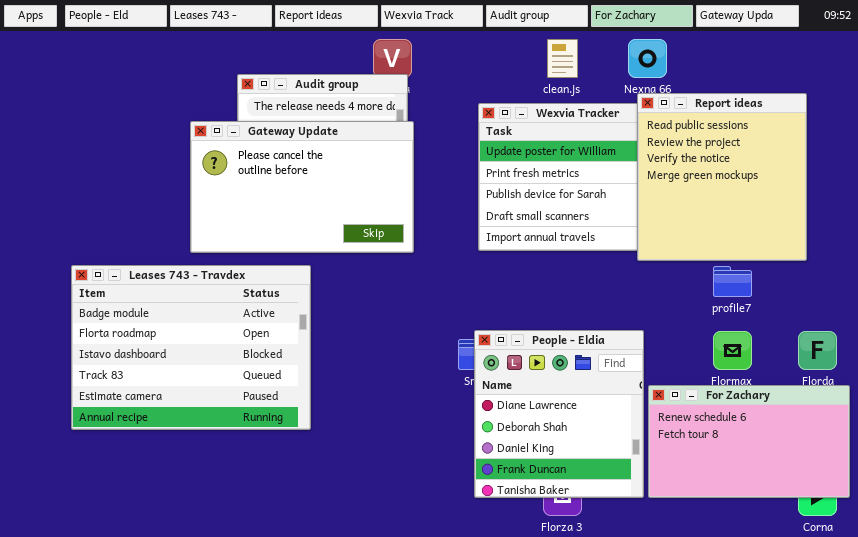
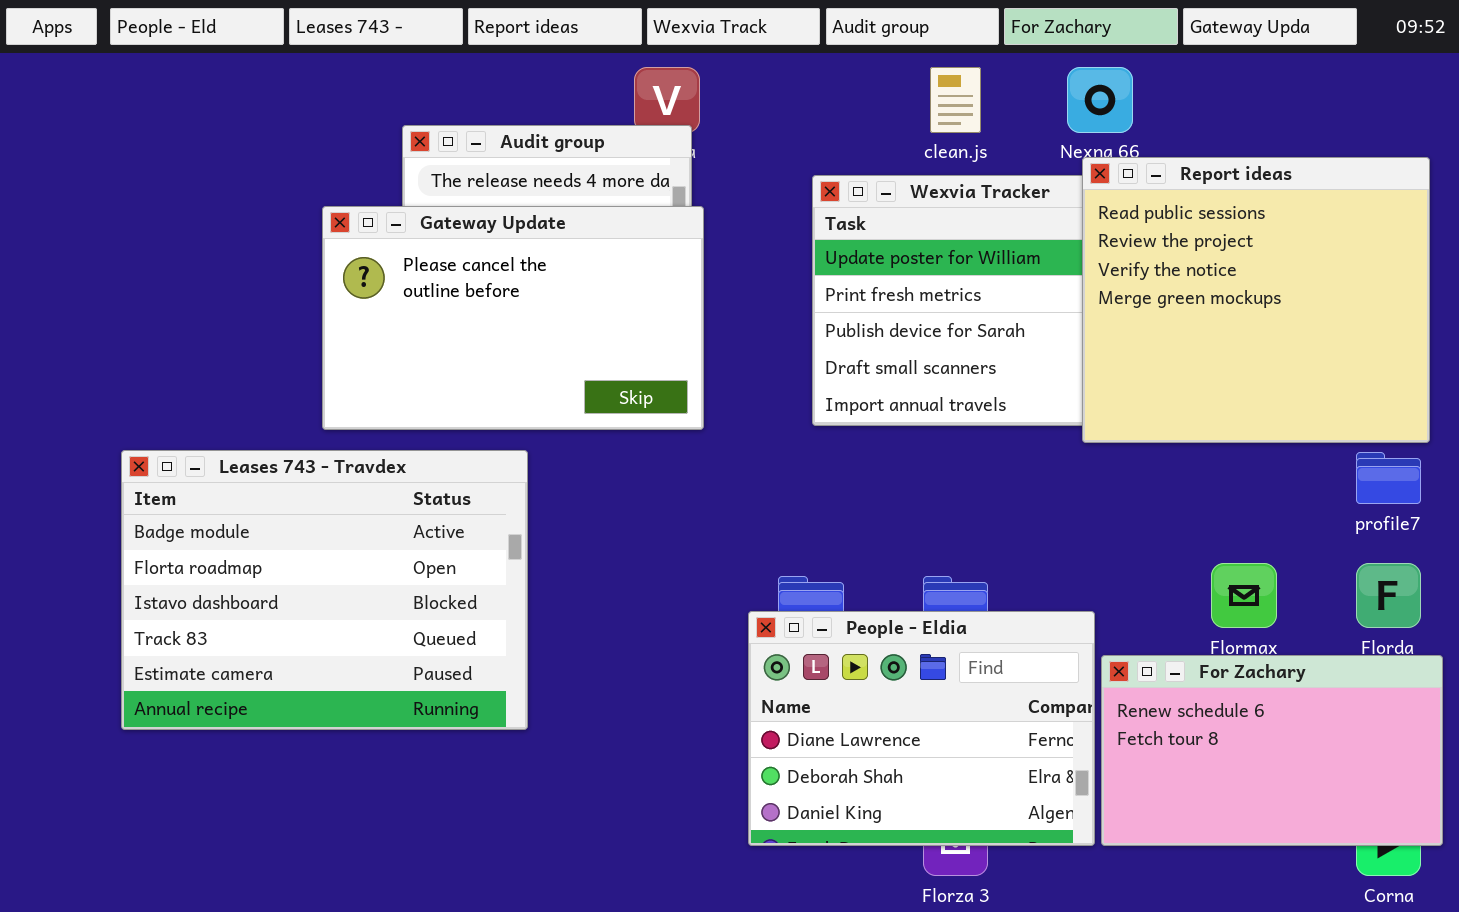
Report ideas: [637,93,807,261] -> [1082,157,1430,443], resized
profile7: [713,266,752,297] -> [1356,452,1421,504], moved
People - Eldia: [474,330,644,498] -> [748,611,1095,846], resized

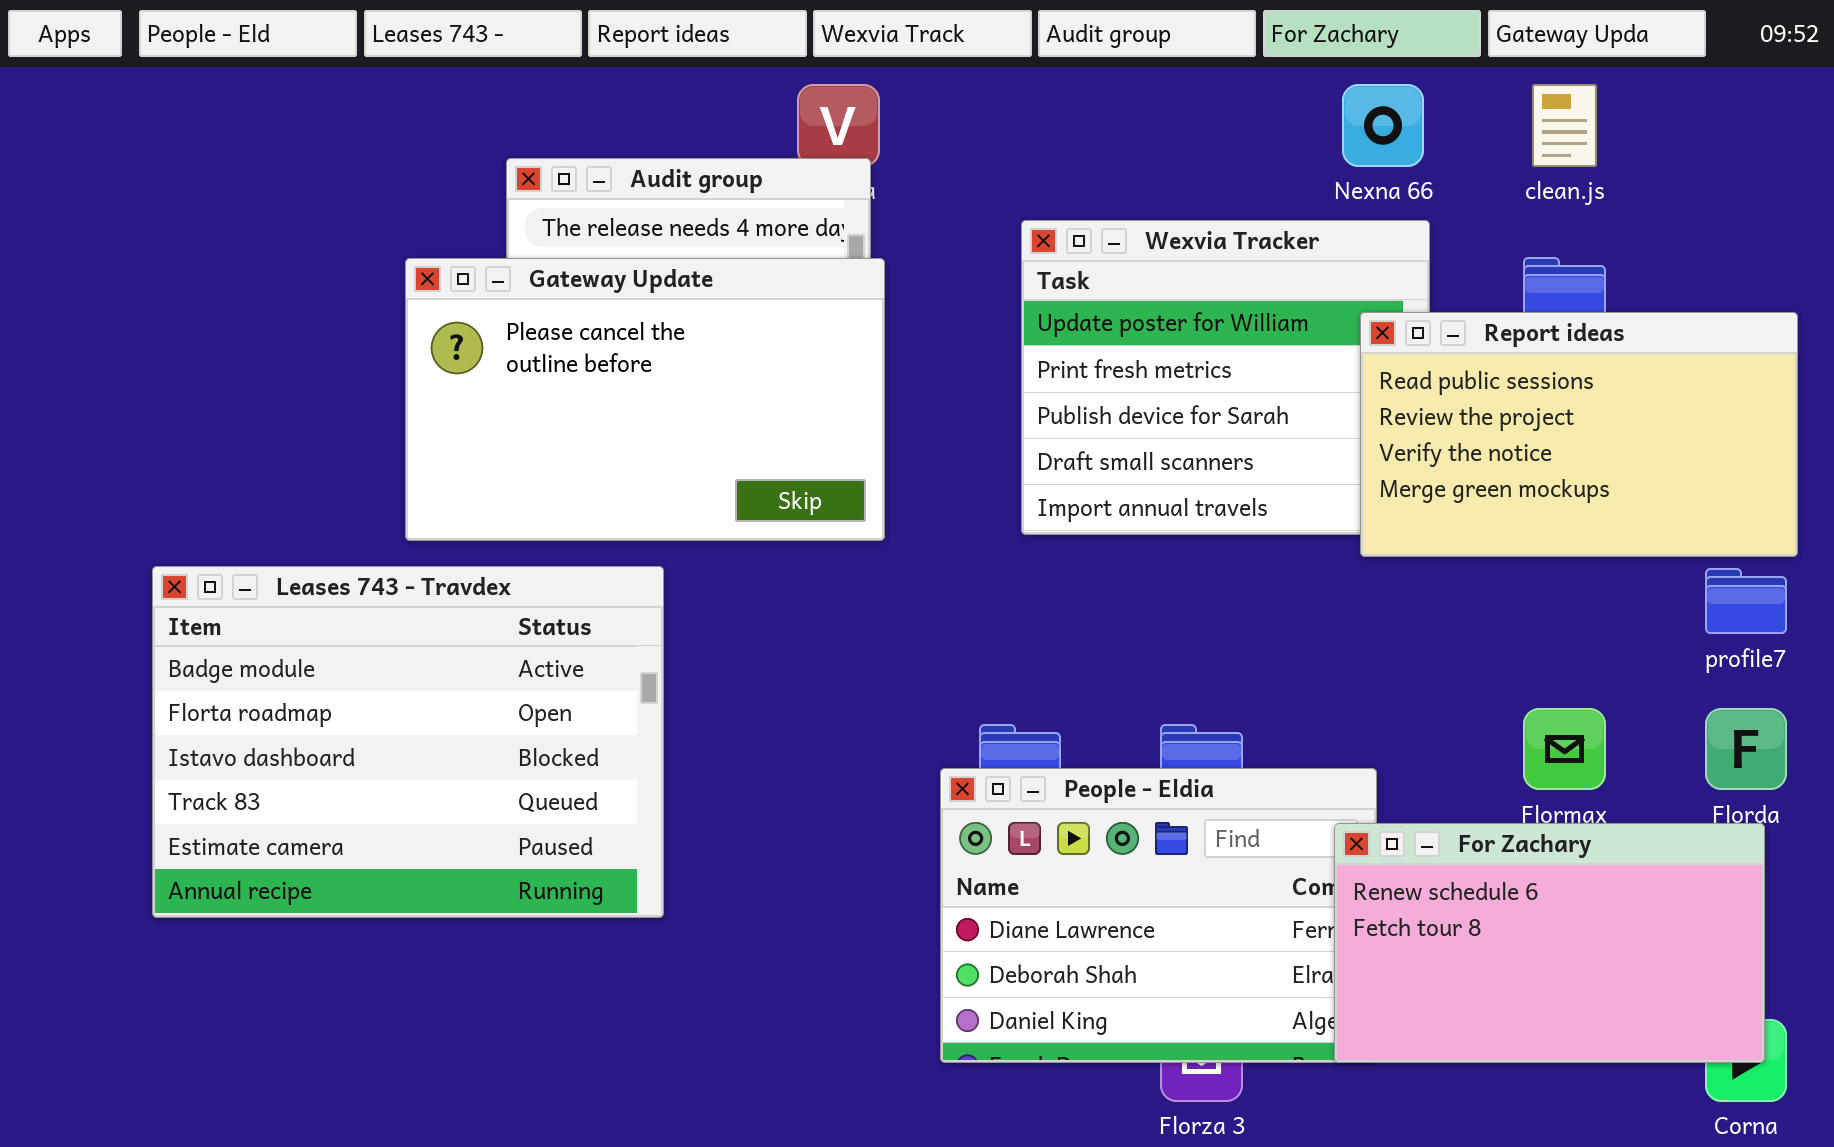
clean.js: [930,67,981,133] -> [1532,84,1597,167], moved
Report ideas: [1082,157,1430,443] -> [1360,312,1798,557], resized
For Zachary: [1101,655,1443,846] -> [1334,823,1765,1063], moved

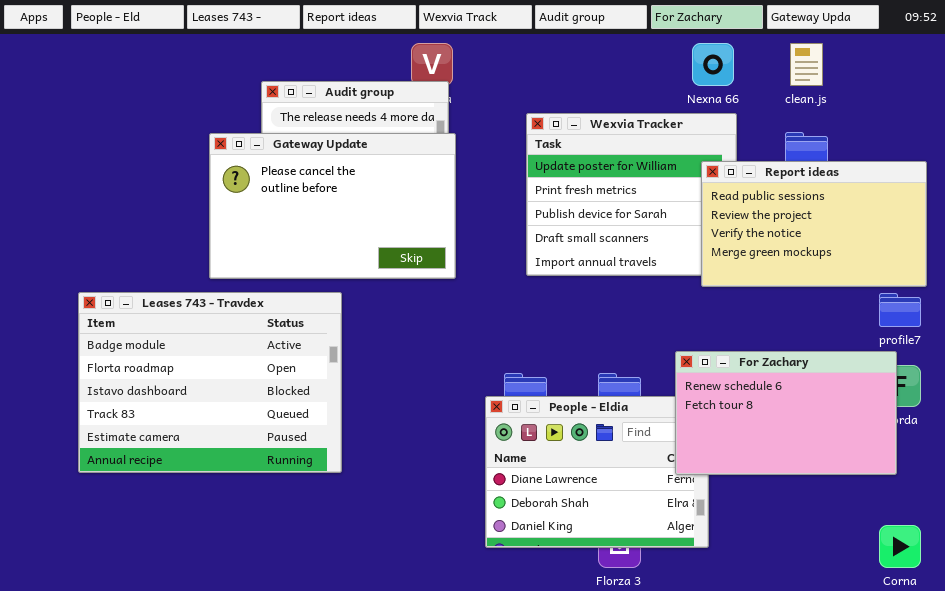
For Zachary: [1334,823,1765,1063] -> [675,351,897,475], moved

